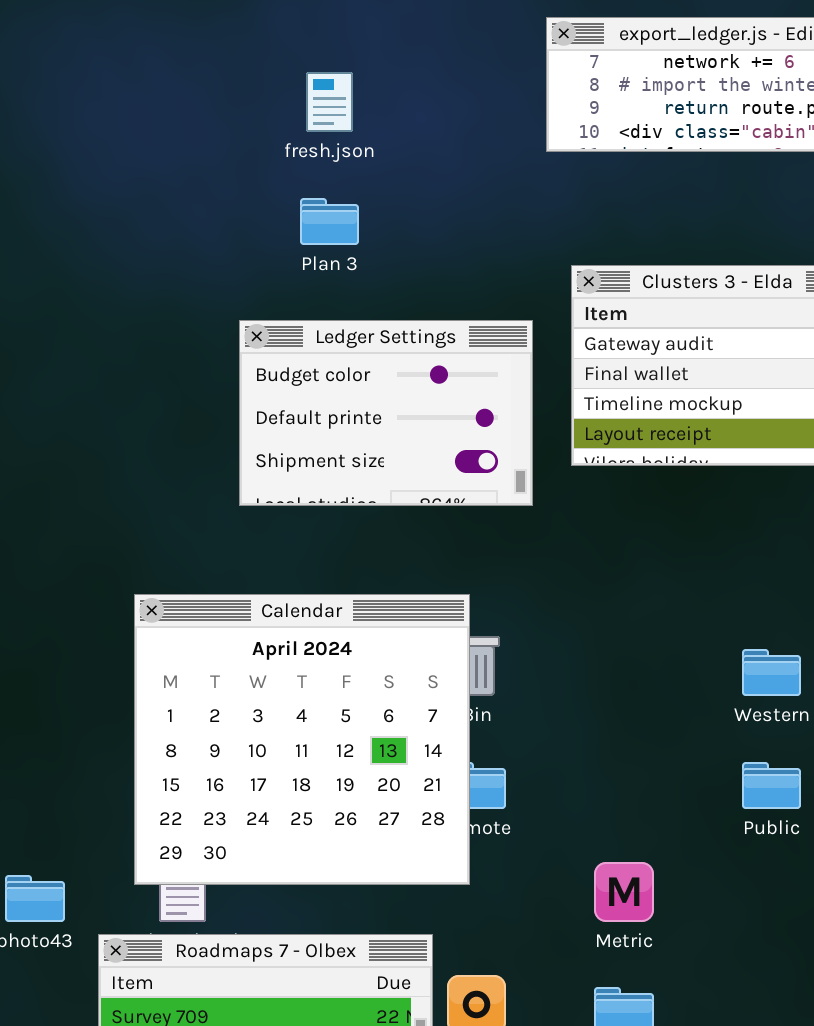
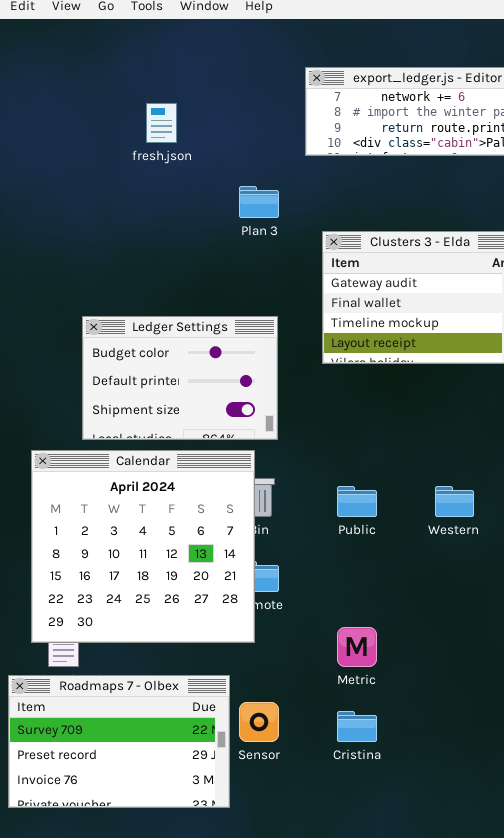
Plan 3: [300,198,359,245] -> [239,186,279,218], moved
Ledger Settings: [239,320,533,506] -> [82,316,278,440], moved
Public: [742,762,801,809] -> [337,486,377,517], moved

